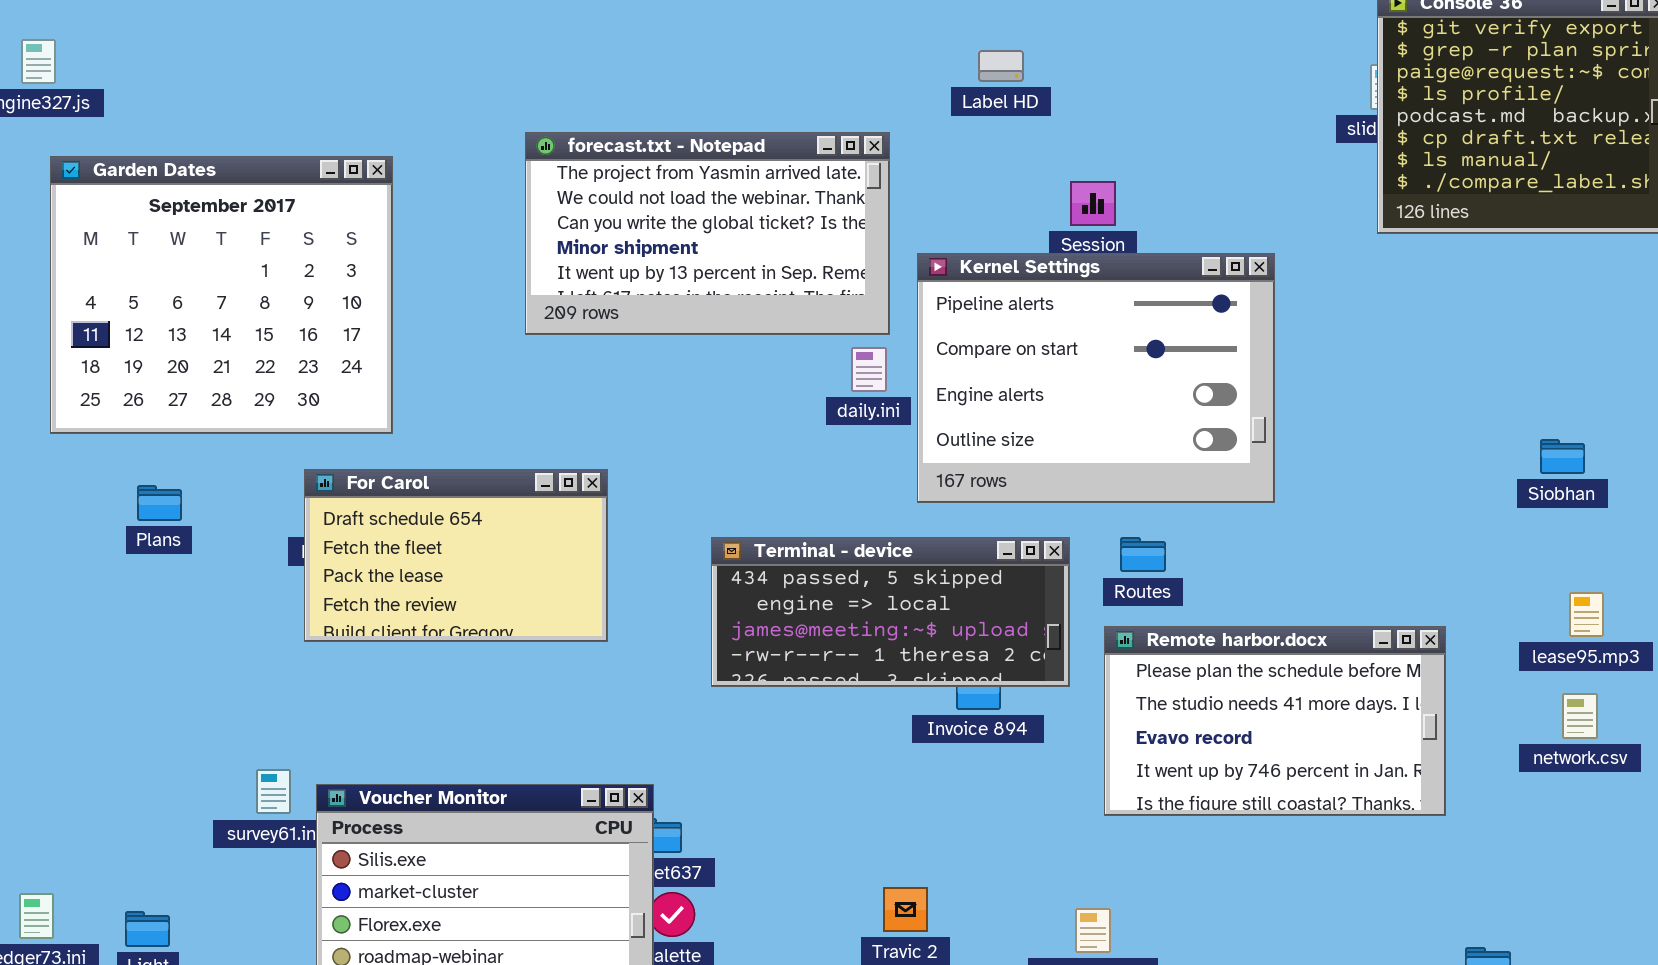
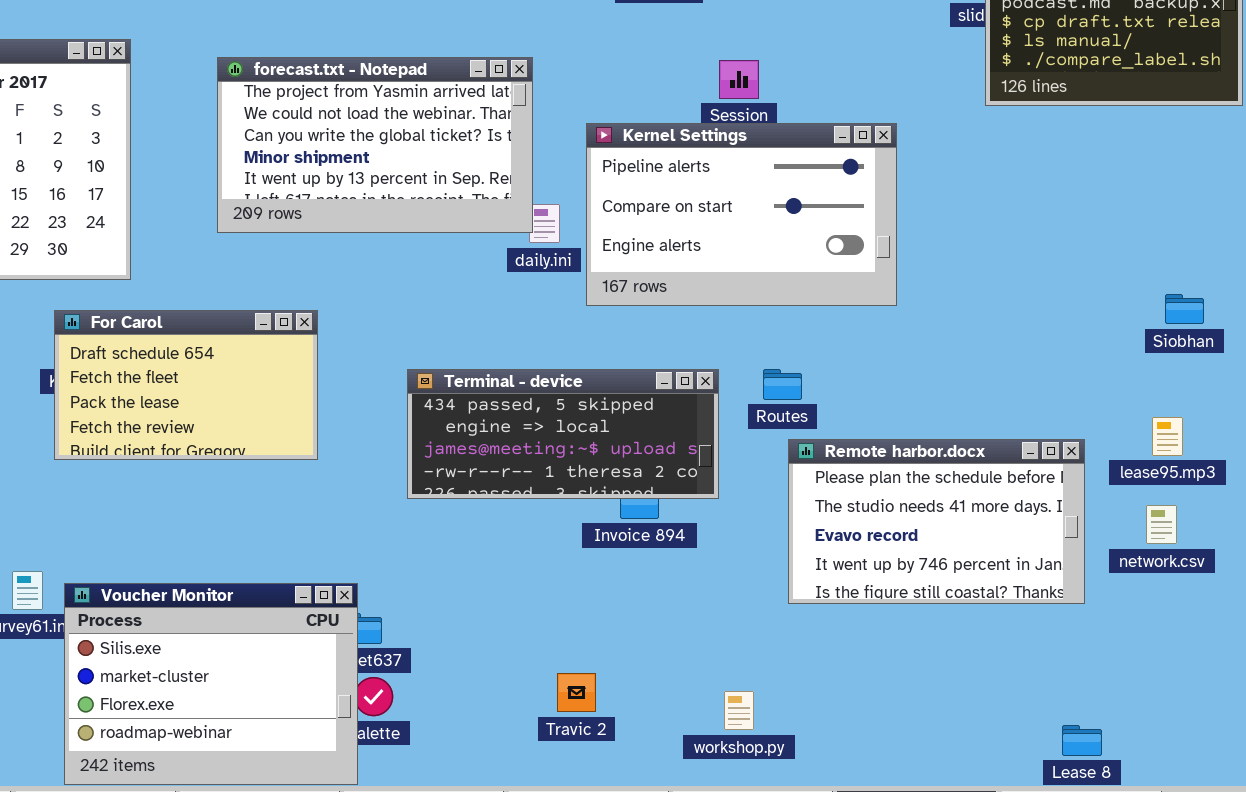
forecast.txt - Notepad: [525,132,890,335] -> [217,57,533,233], moved
Kernel Settings: [917,253,1275,503] -> [586,123,897,306], resized
Siobhan: [1540,439,1585,474] -> [1165,294,1204,324], moved
Remote harbor.docx: [1104,626,1446,816] -> [788,439,1085,604], moved

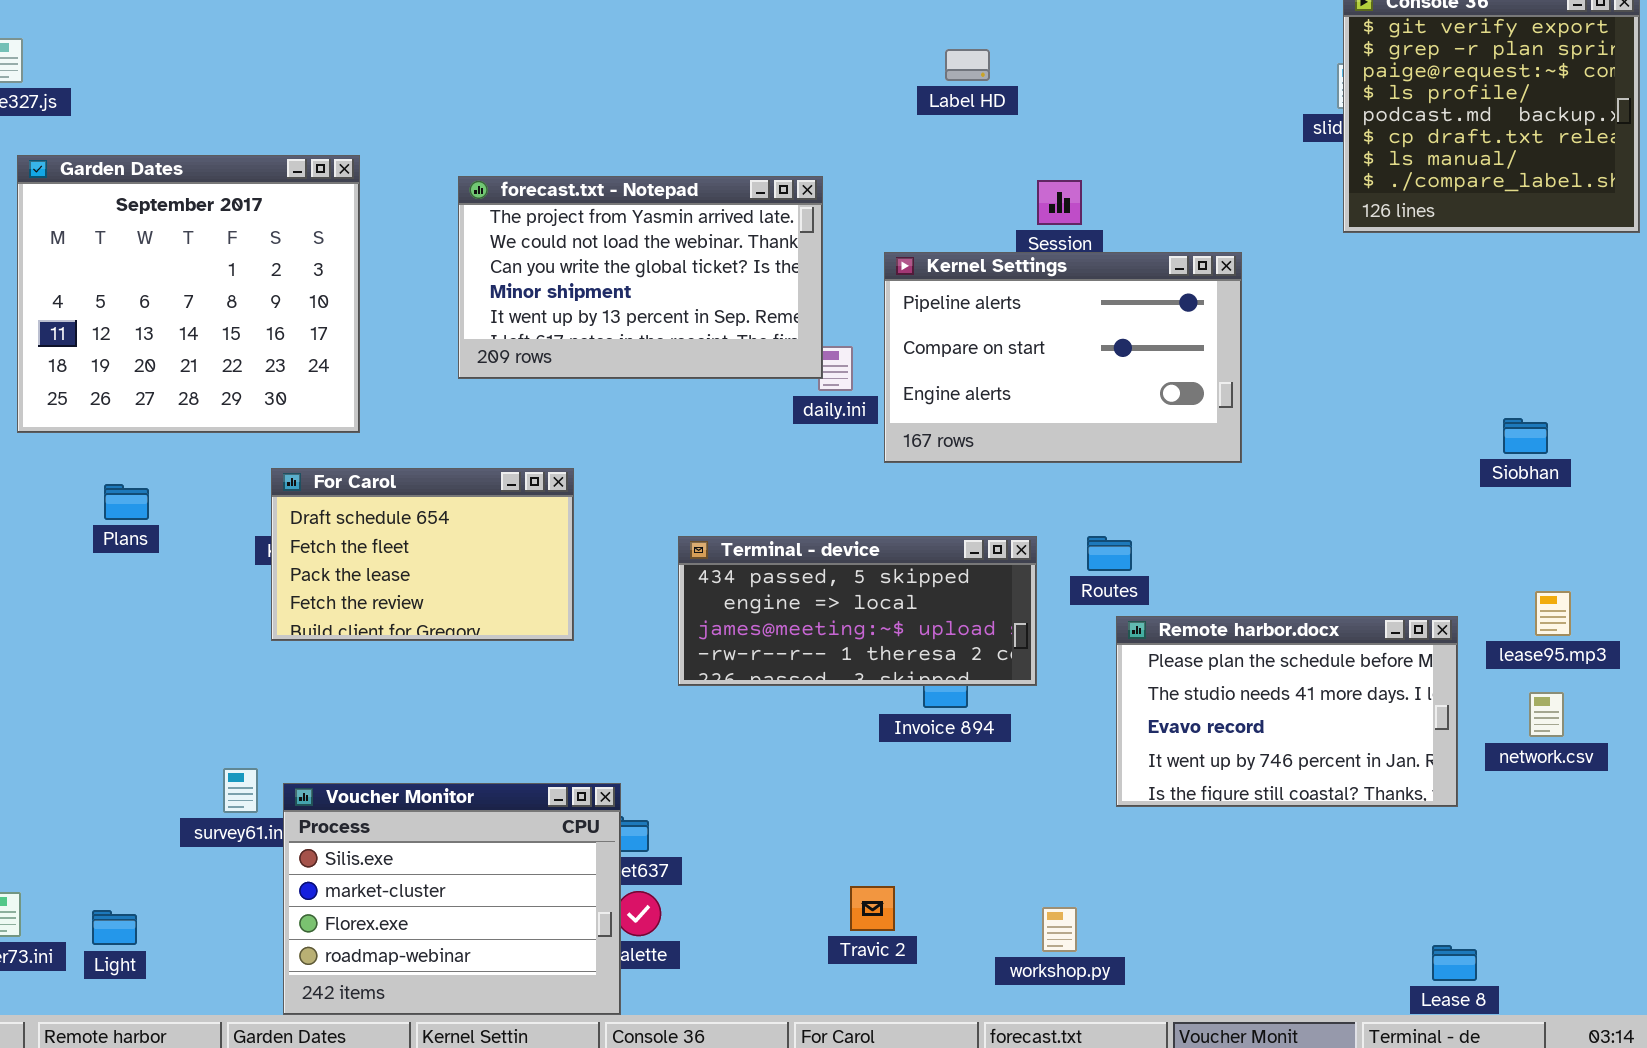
Siobhan: [1165,294,1204,324] -> [1503,418,1548,454], moved

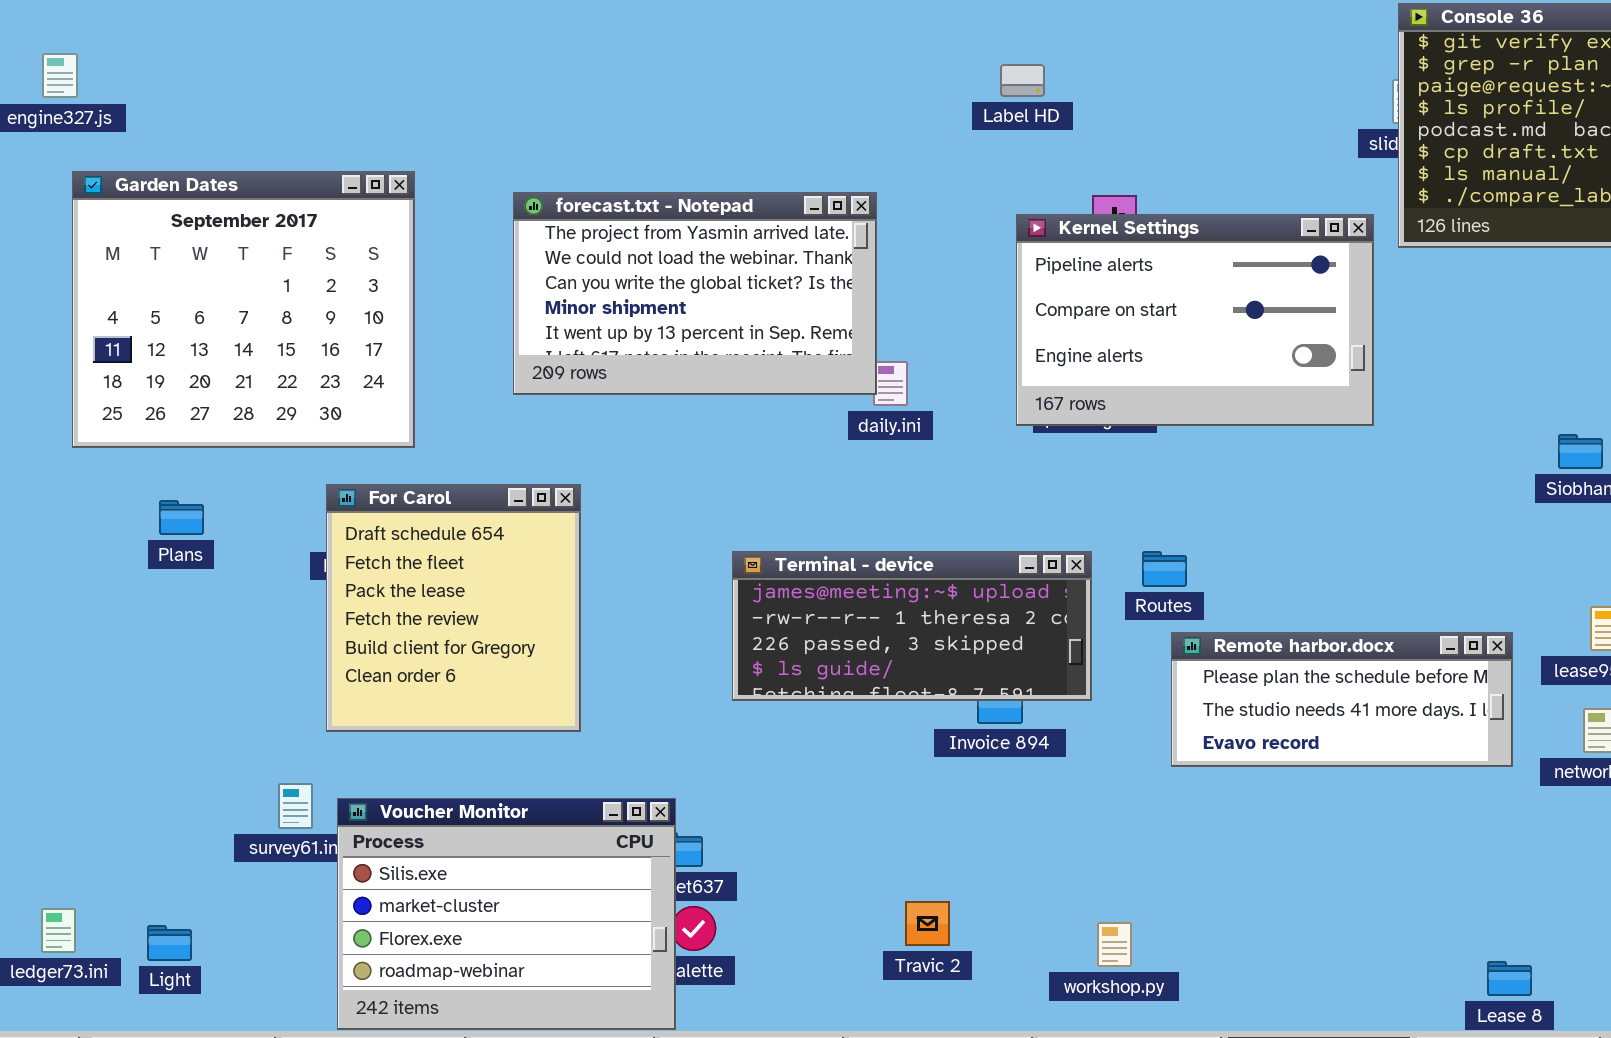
Kernel Settings: [884,252,1242,463] -> [1016,214,1374,426], moved
For Carol: [271,468,574,641] -> [326,484,581,732], resized
Terminal - device: [678,536,1037,686] -> [732,551,1092,701], scrolled down 2 rows
Remote harbor.docx: [1116,616,1458,807] -> [1171,632,1513,767], resized

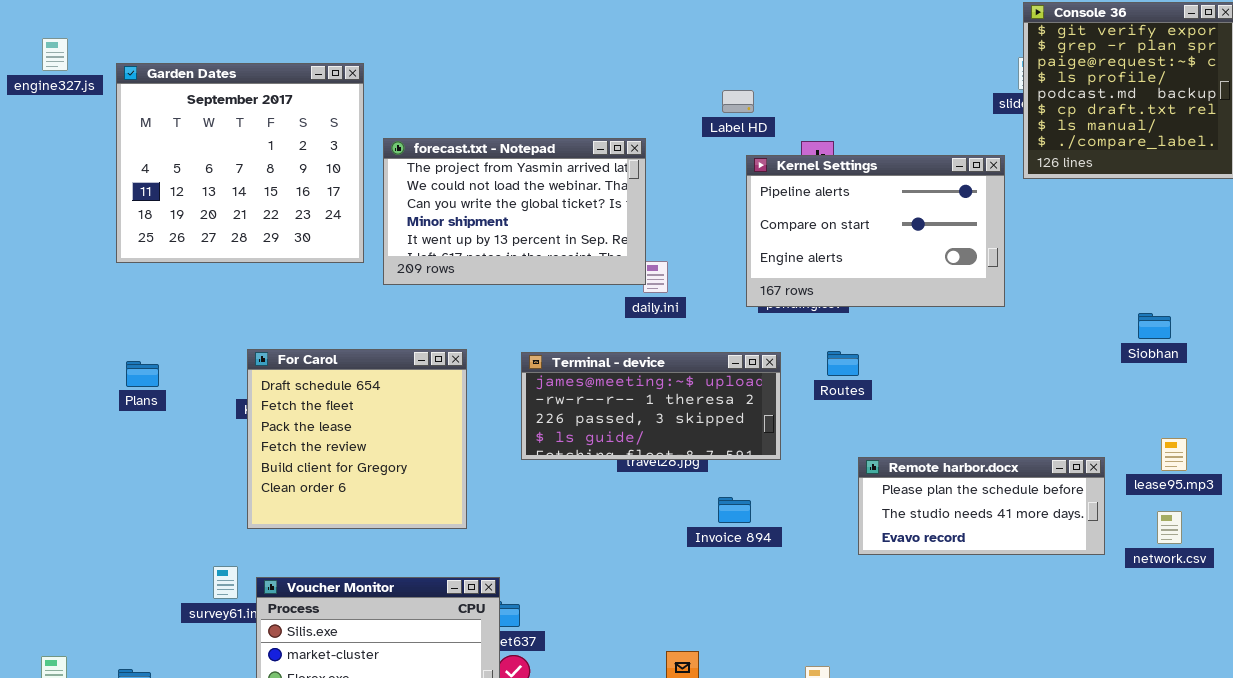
Label HD: [1000,64,1045,97] -> [722,90,754,113], moved
Garden Dates: [72,171,415,448] -> [116,63,364,263], moved
For Carol: [326,484,581,732] -> [247,349,467,529], resized
Terminal - device: [732,551,1092,701] -> [521,352,781,460], moved
Routes: [1142,551,1187,587] -> [827,351,859,376], moved

